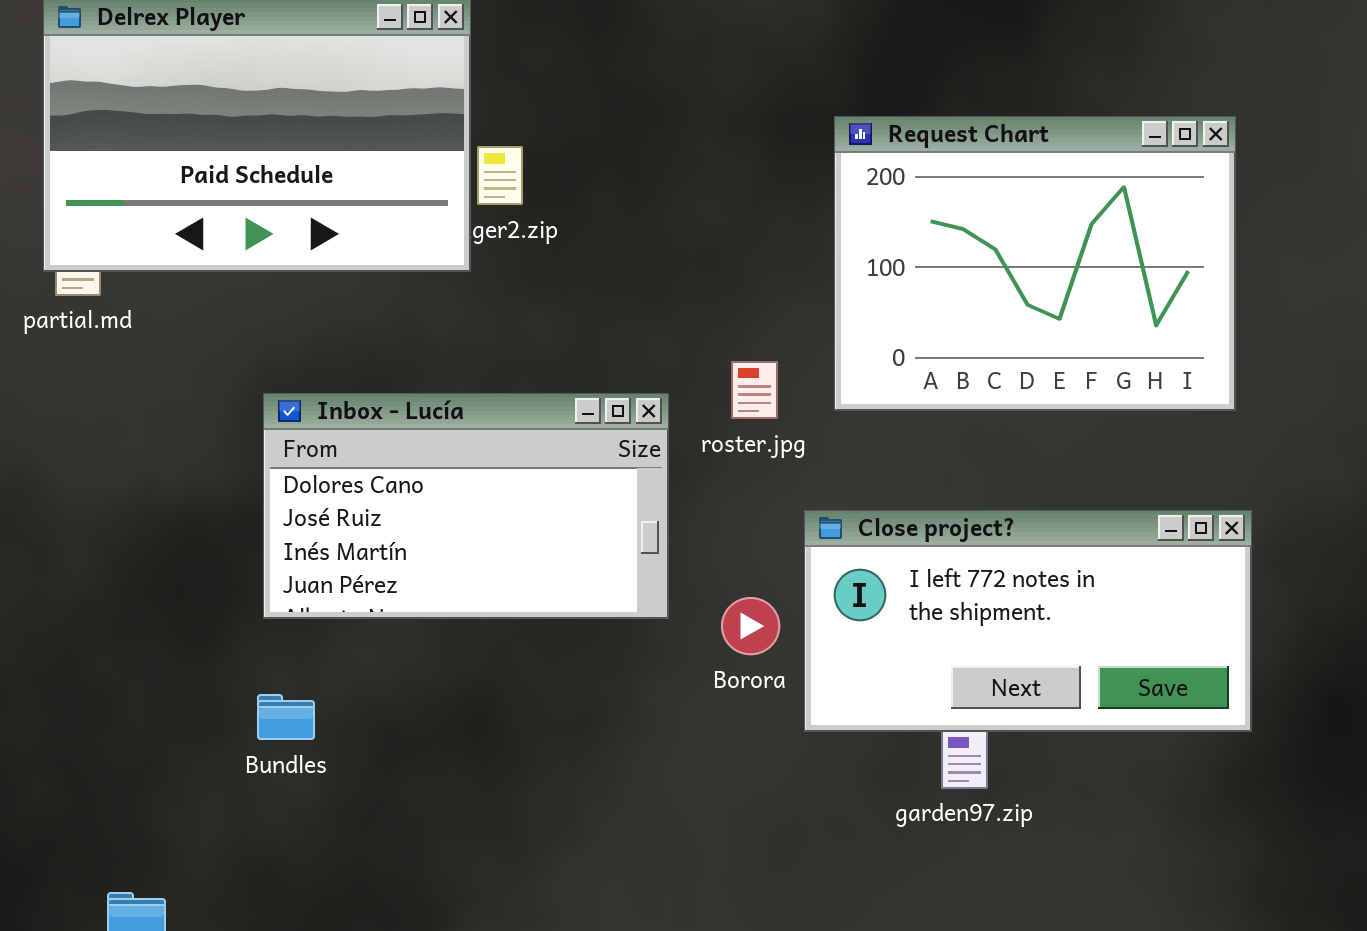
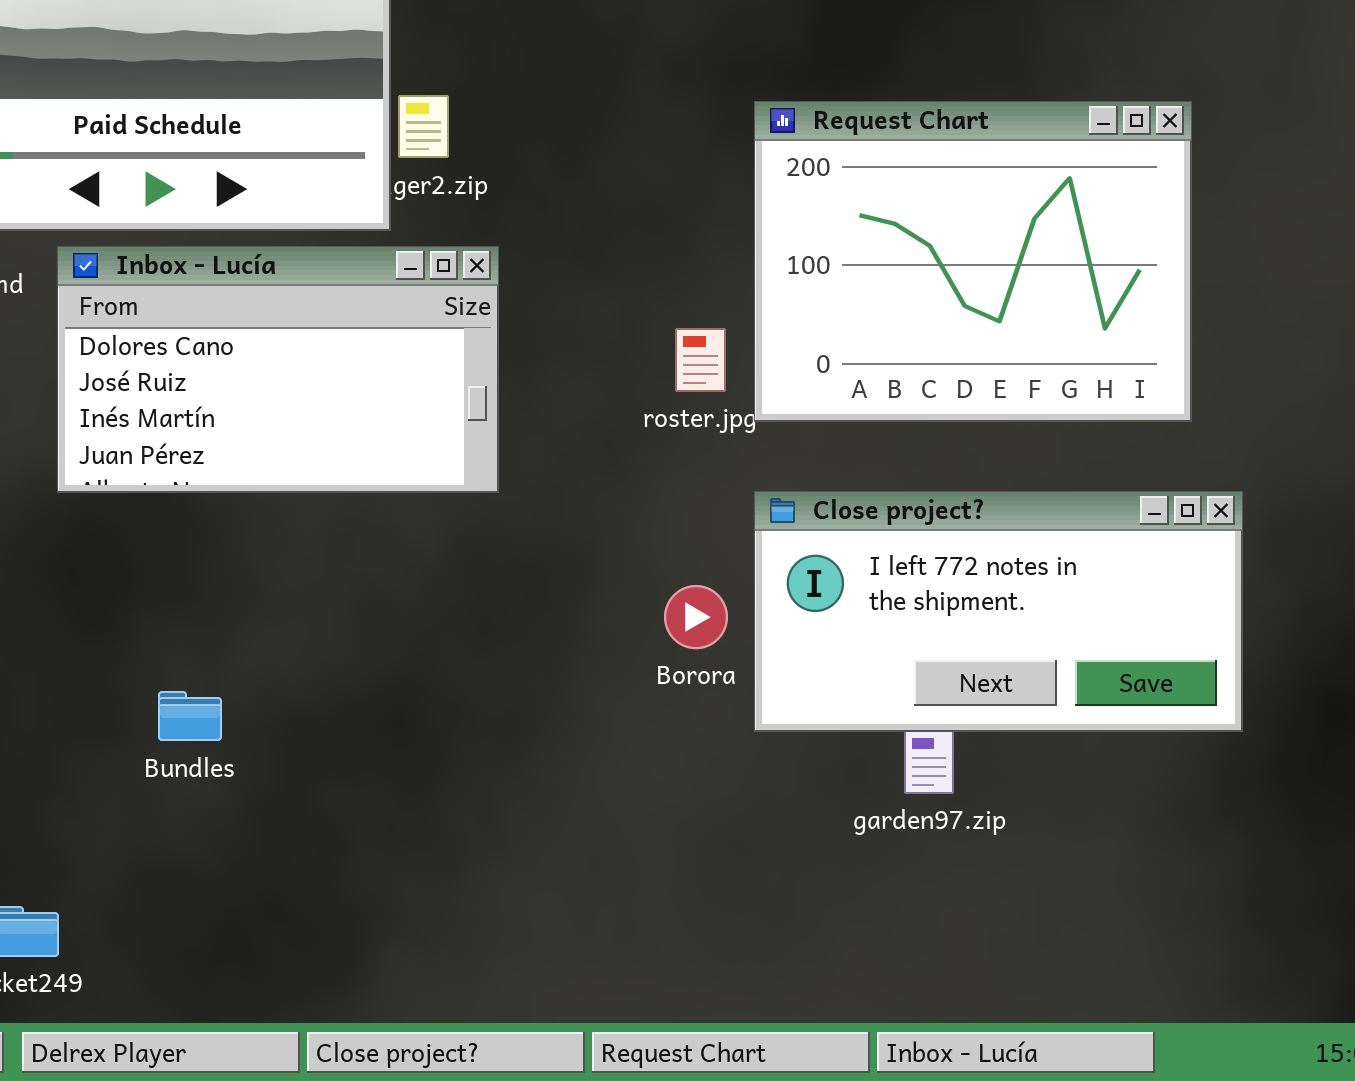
Request Chart: [834,116,1236,411] -> [754,101,1192,422], moved
Inbox - Lucía: [263,393,669,619] -> [57,246,499,493], moved

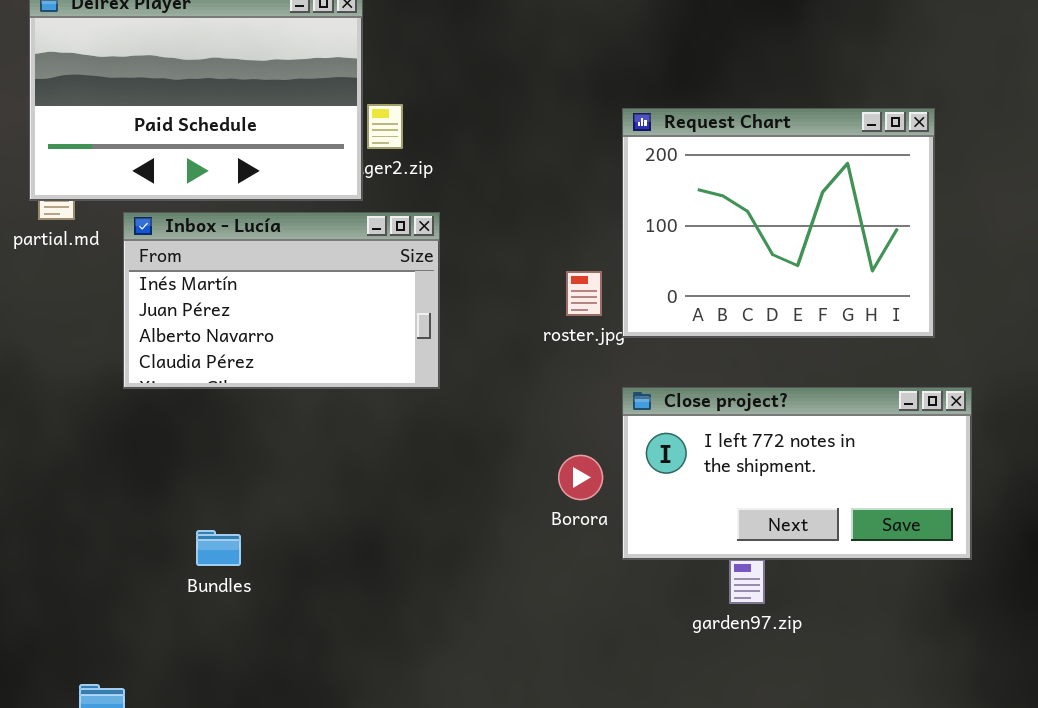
Inbox - Lucía: [57,246,499,493] -> [123,212,440,389], scrolled down 2 rows

